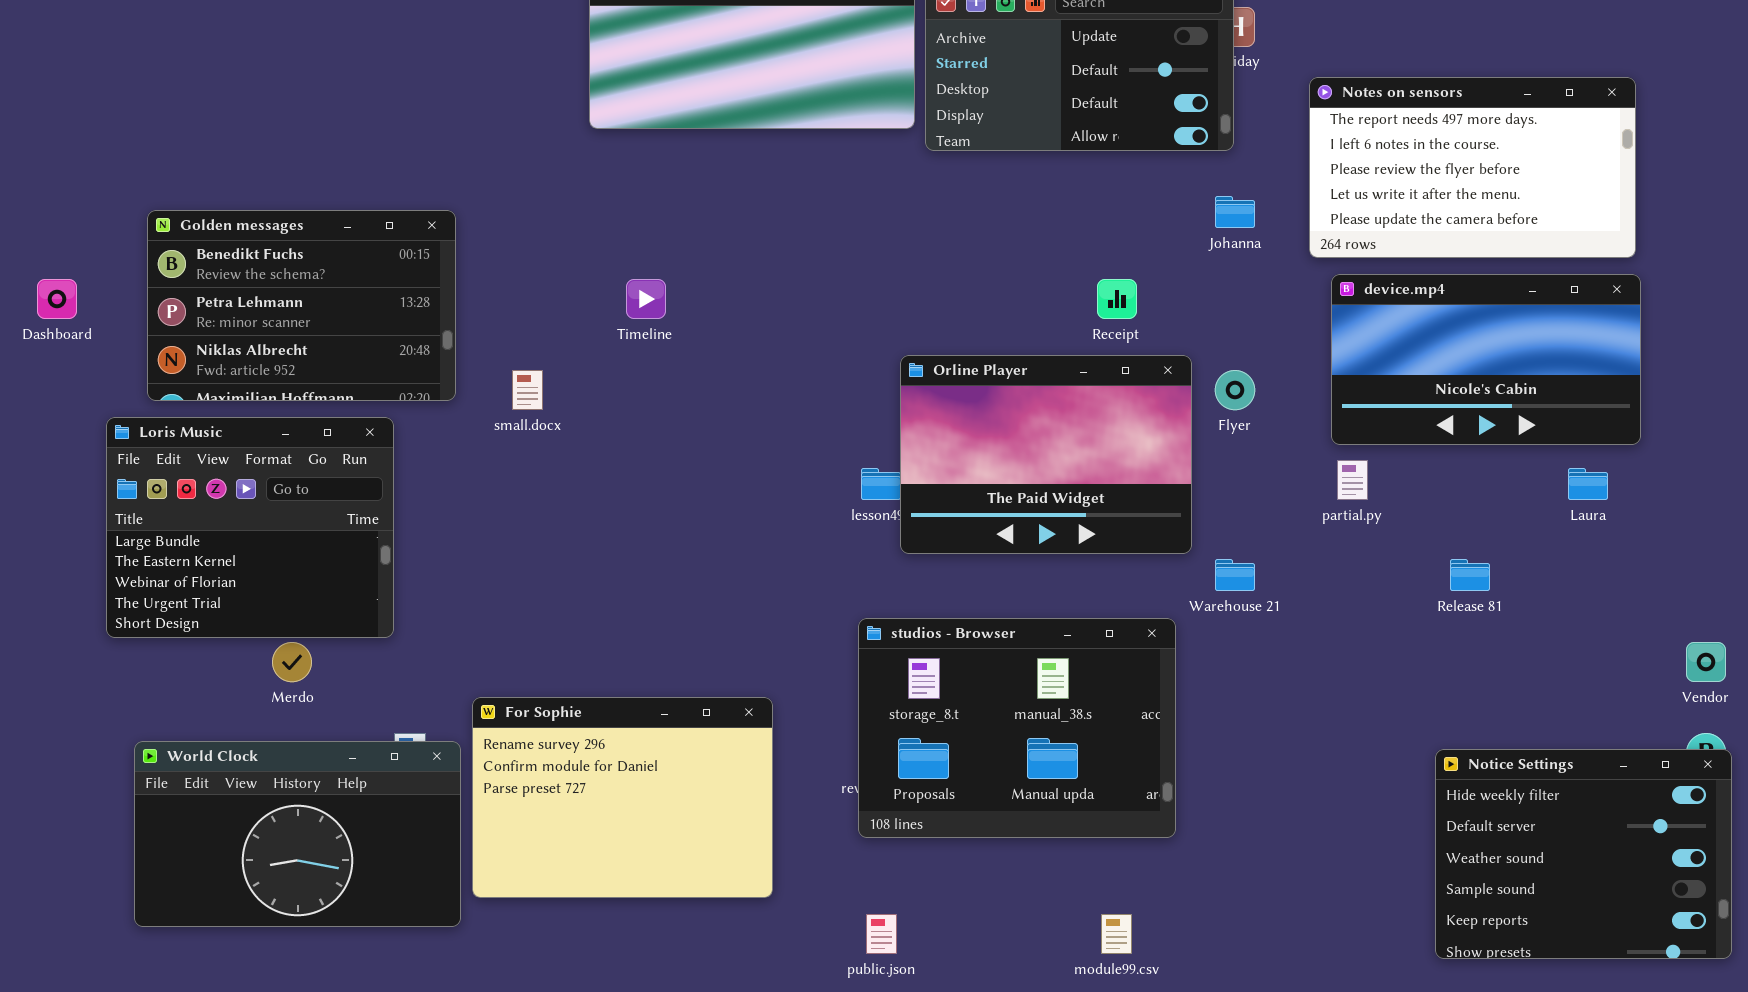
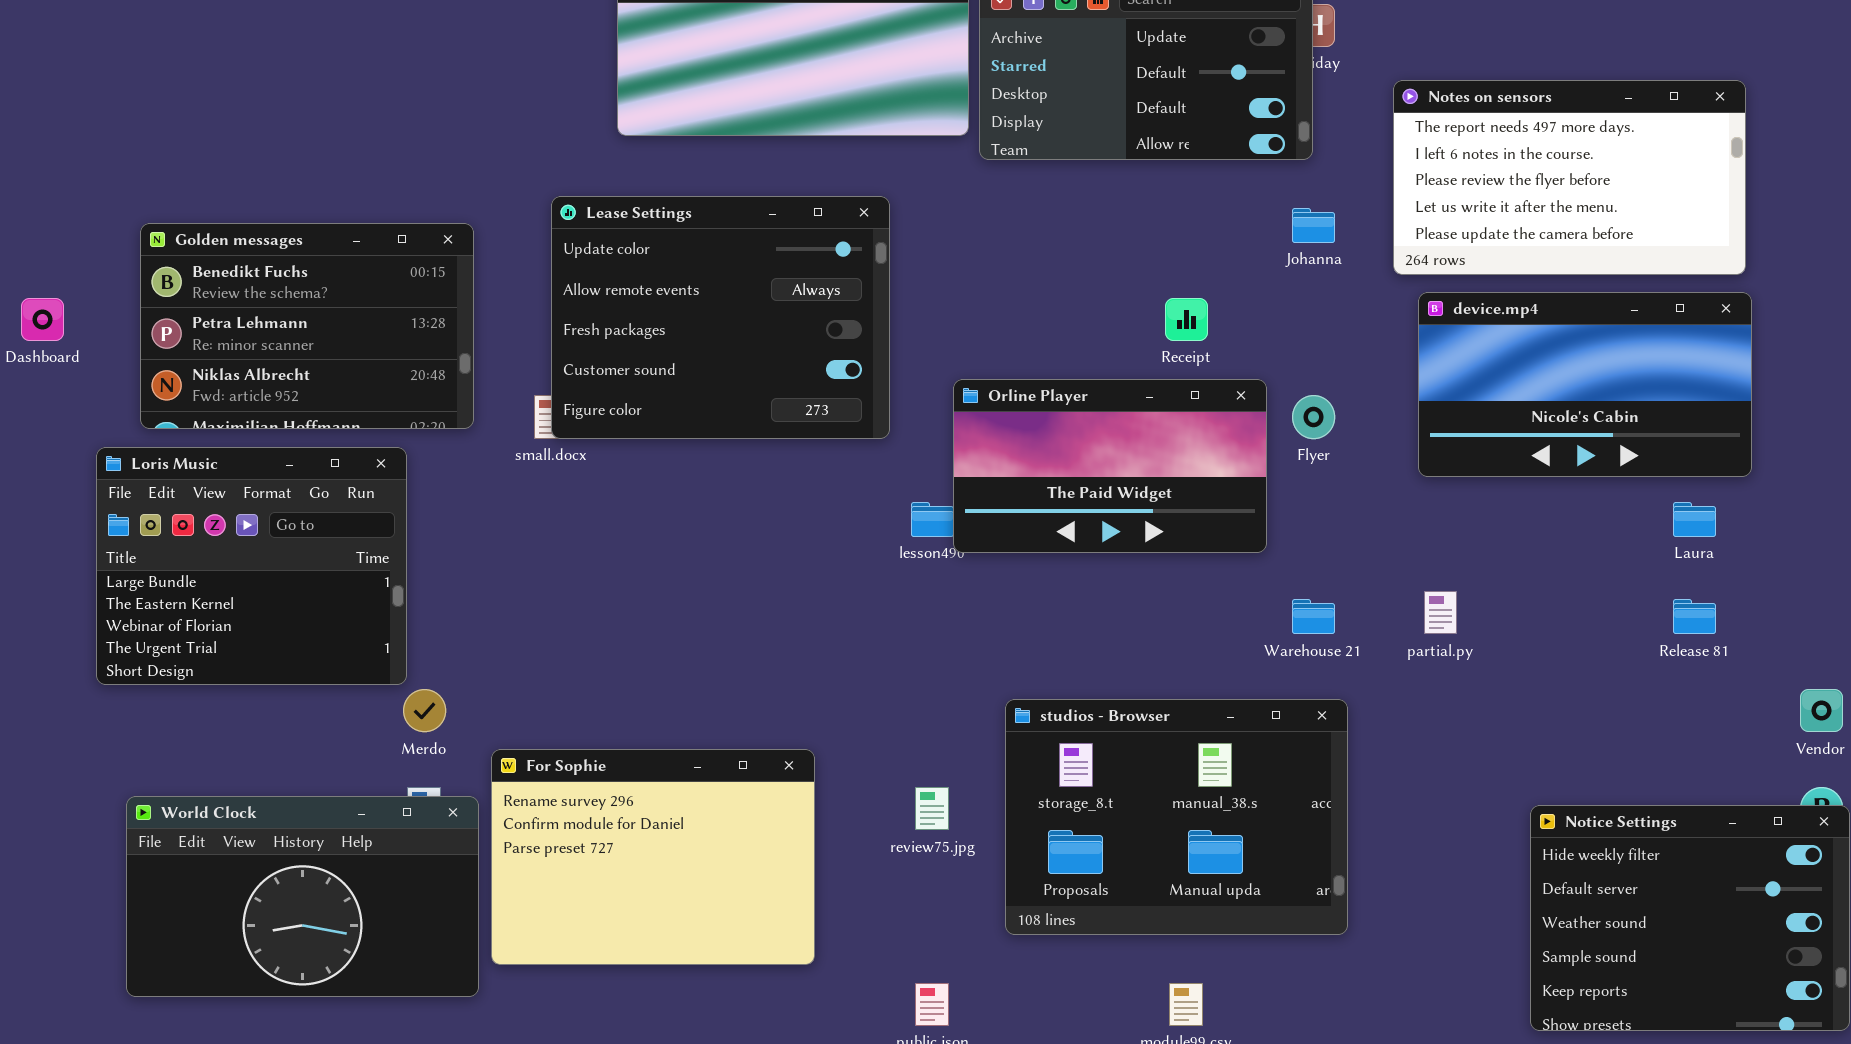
Lease Settings: none -> [551,196,890,439], opened
Orline Player: [900,355,1192,554] -> [953,379,1267,553], resized
partial.py: [1337,460,1368,500] -> [1424,591,1457,634], moved
Release 81: [1450,559,1490,591] -> [1673,599,1716,634], moved
studios - Browser: [858,618,1176,838] -> [1005,699,1348,935], moved
Merdo: [272,642,312,682] -> [403,689,446,732], moved

